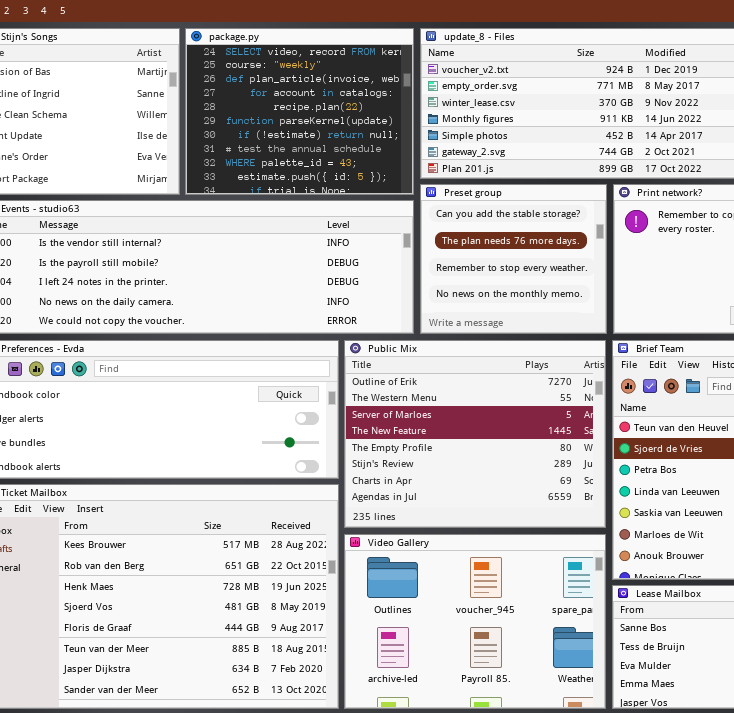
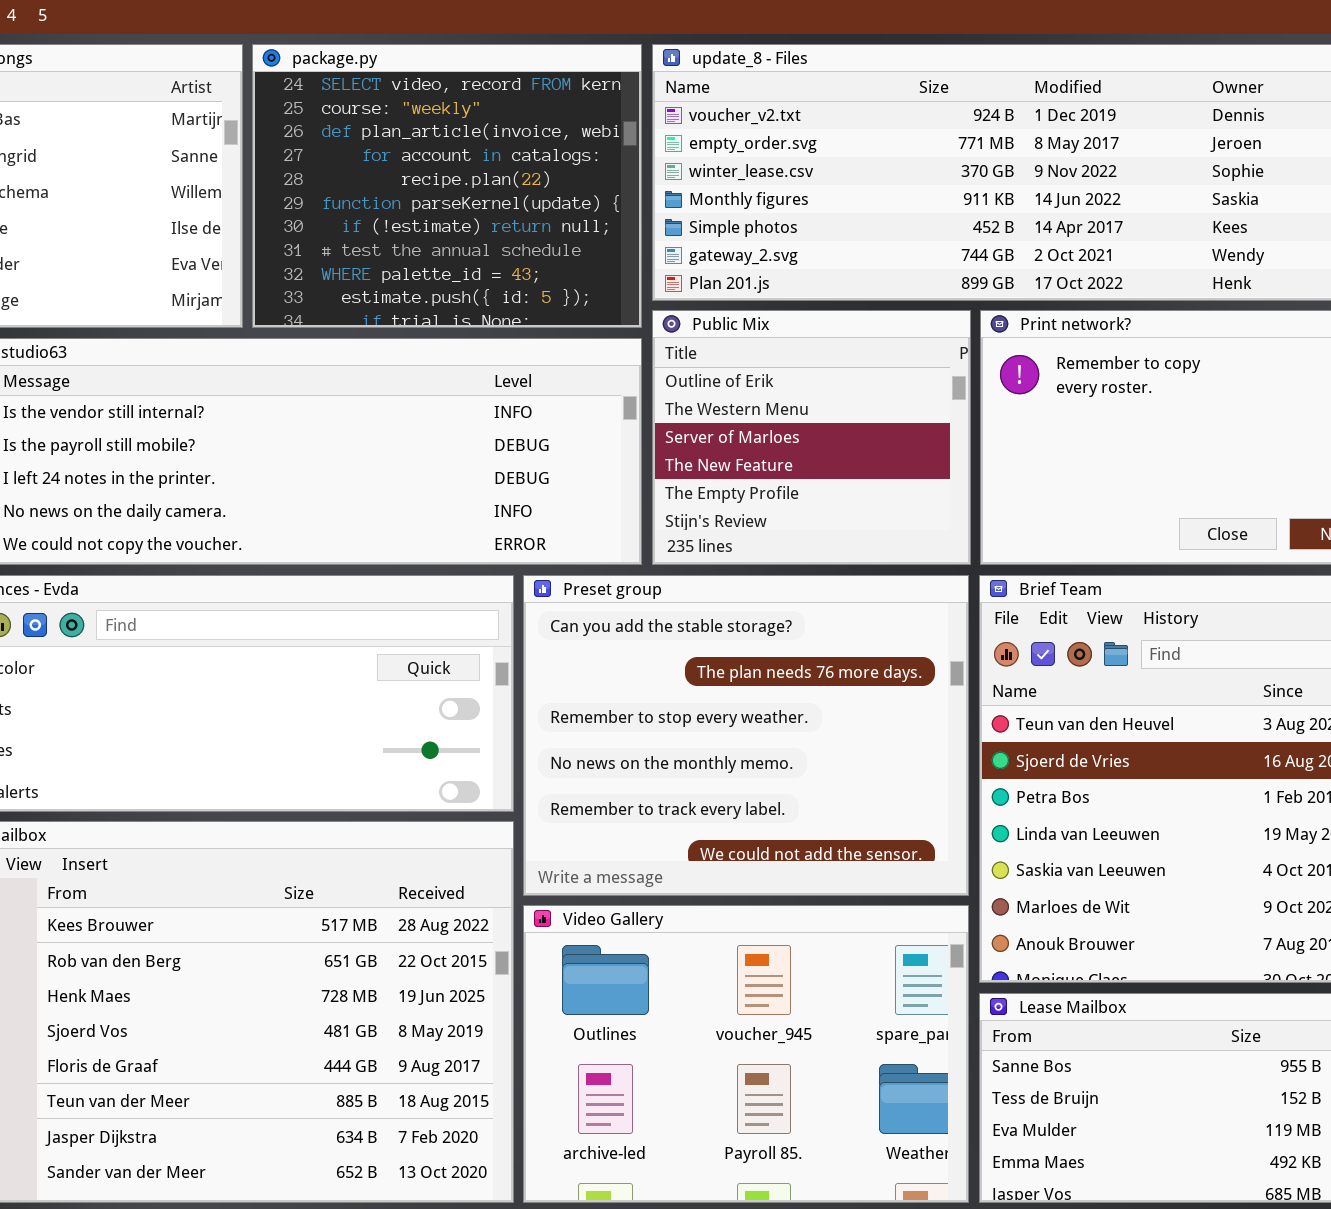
Preset group: [420,184,607,334] -> [523,575,969,896], moved, resized
Public Mix: [344,340,606,528] -> [652,310,971,565], moved, resized

